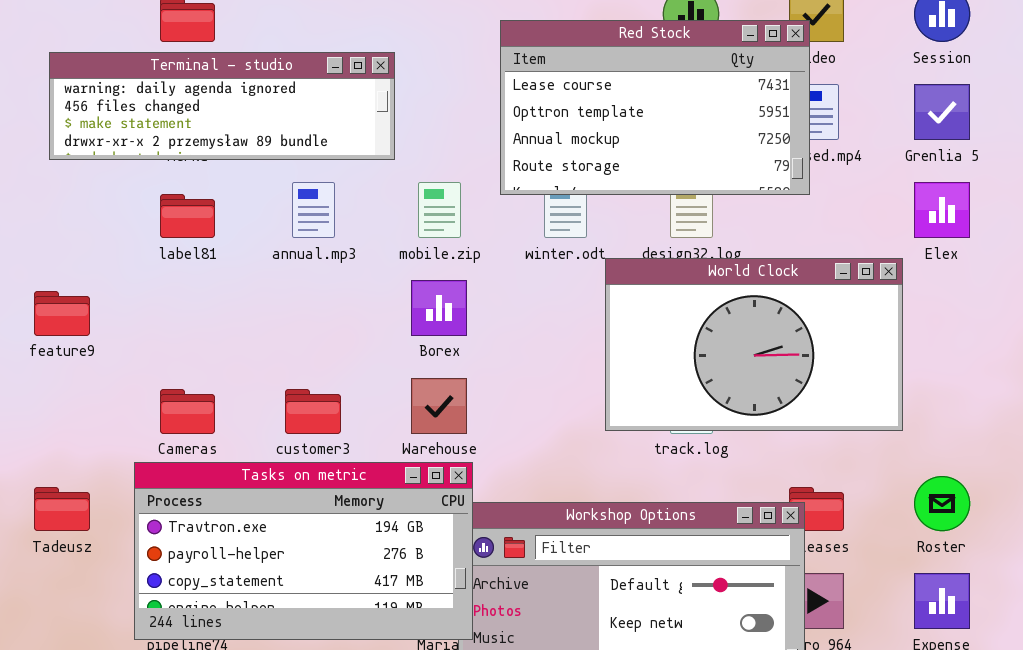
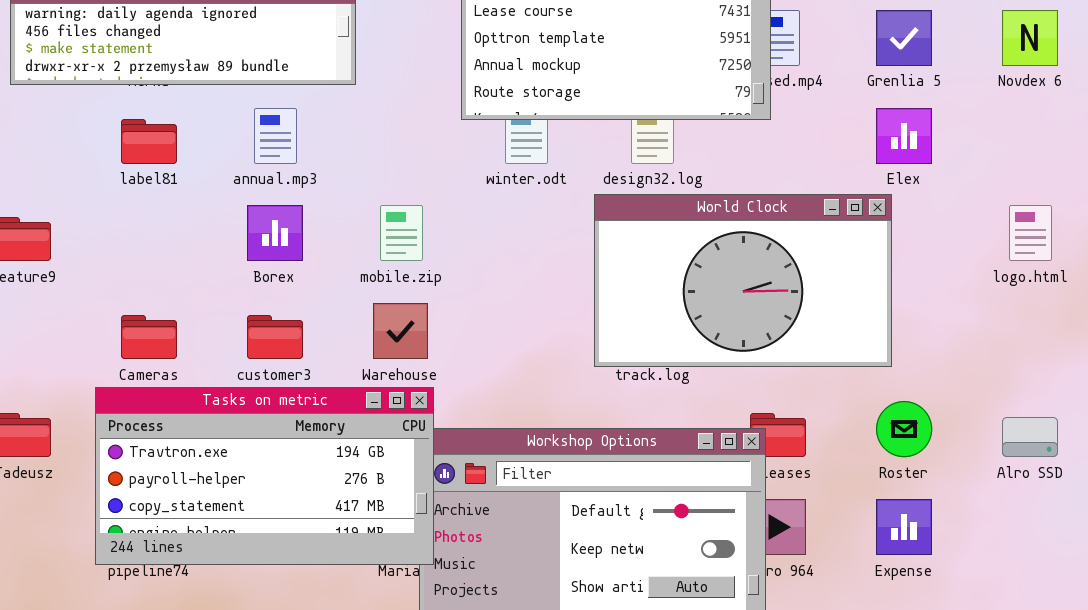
mobile.zip: [418,182,461,238] -> [380,205,423,261], moved
World Clock: [605,258,903,431] -> [594,194,892,367], moved
Borex: [411,280,467,336] -> [247,205,303,261], moved

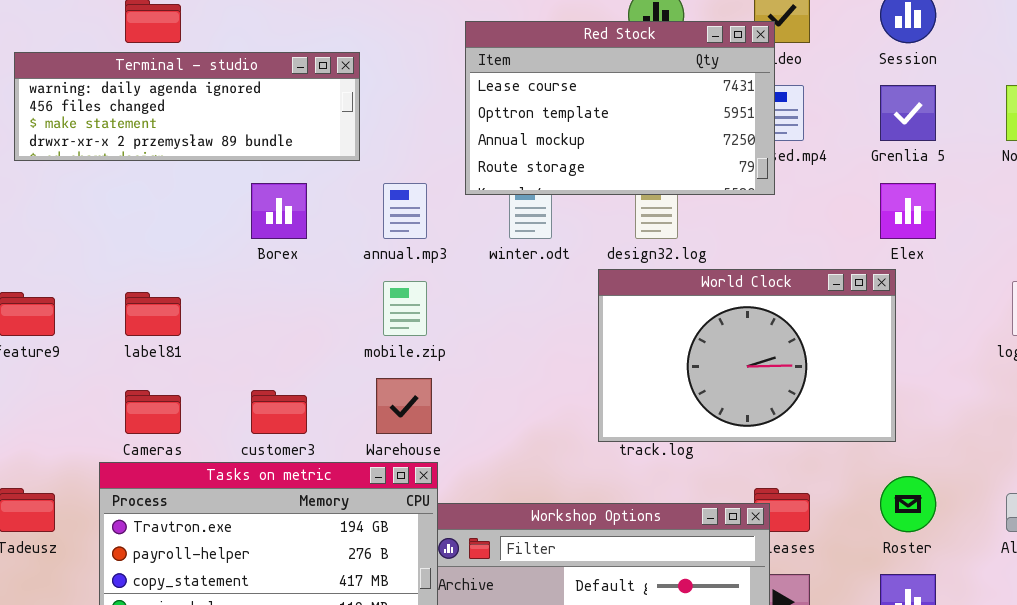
annual.mp3: [254,108,297,164] -> [383,183,427,239], moved
label81: [121,119,177,164] -> [125,292,181,336], moved
Borex: [247,205,303,261] -> [251,183,307,239], moved

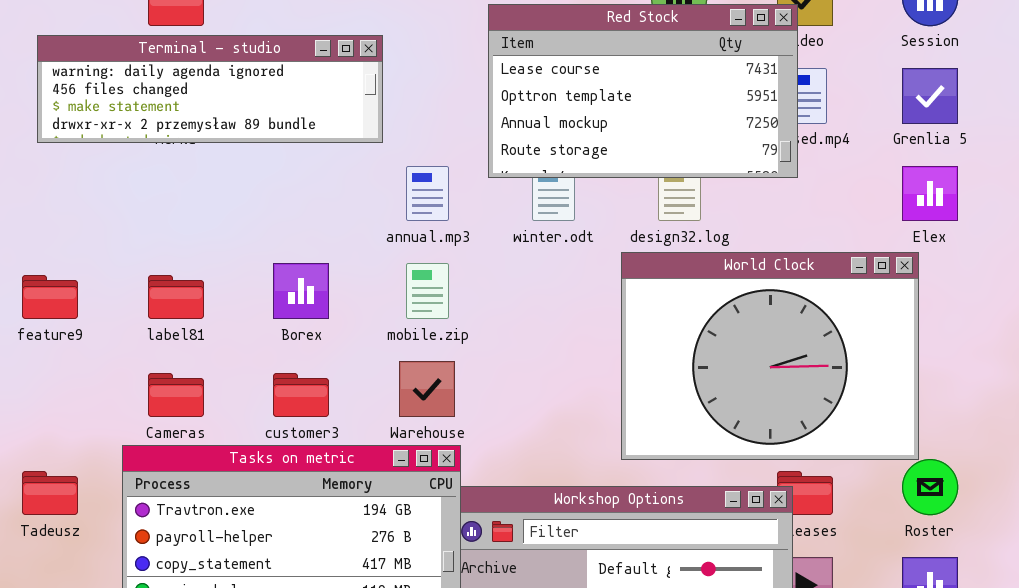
Borex: [251,183,307,239] -> [273,263,329,319], moved
World Clock: [598,269,896,442] -> [621,252,919,460], resized

